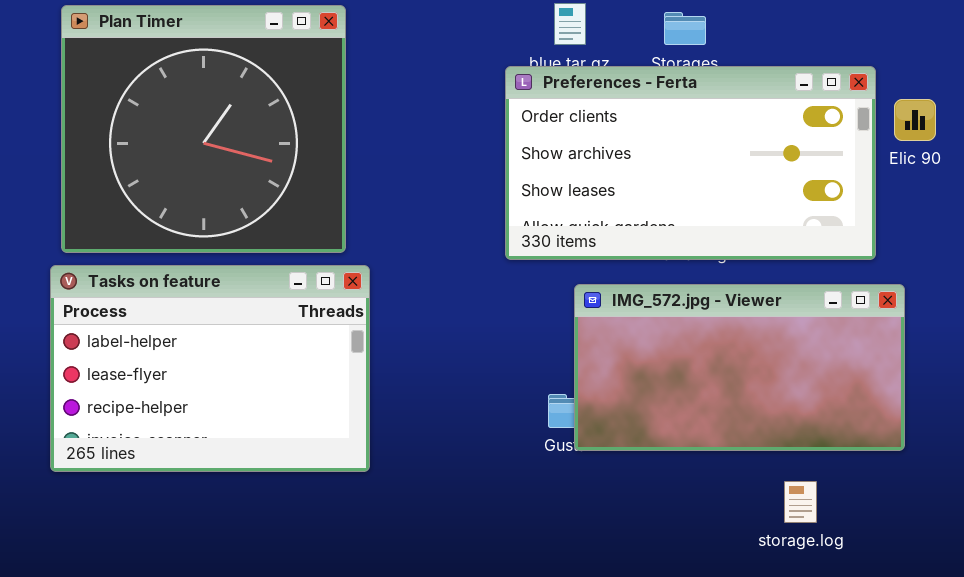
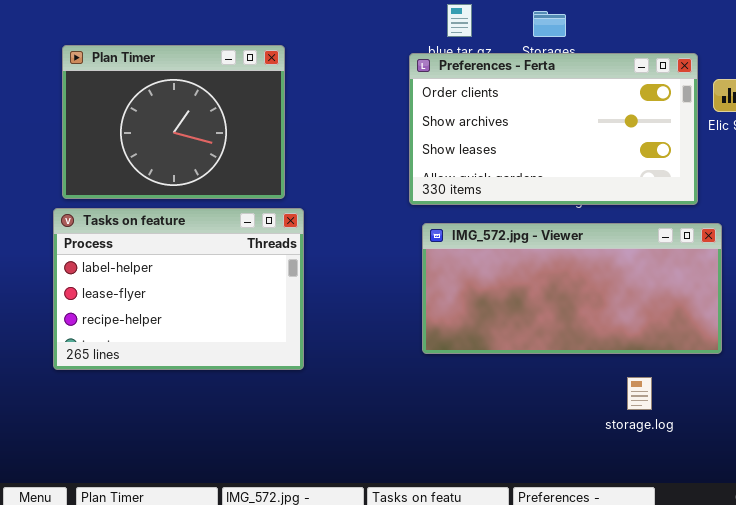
Plan Timer: [61,5,346,253] -> [62,45,285,199], resized
IMG_572.jpg - Viewer: [574,284,905,451] -> [422,223,722,354], resized

